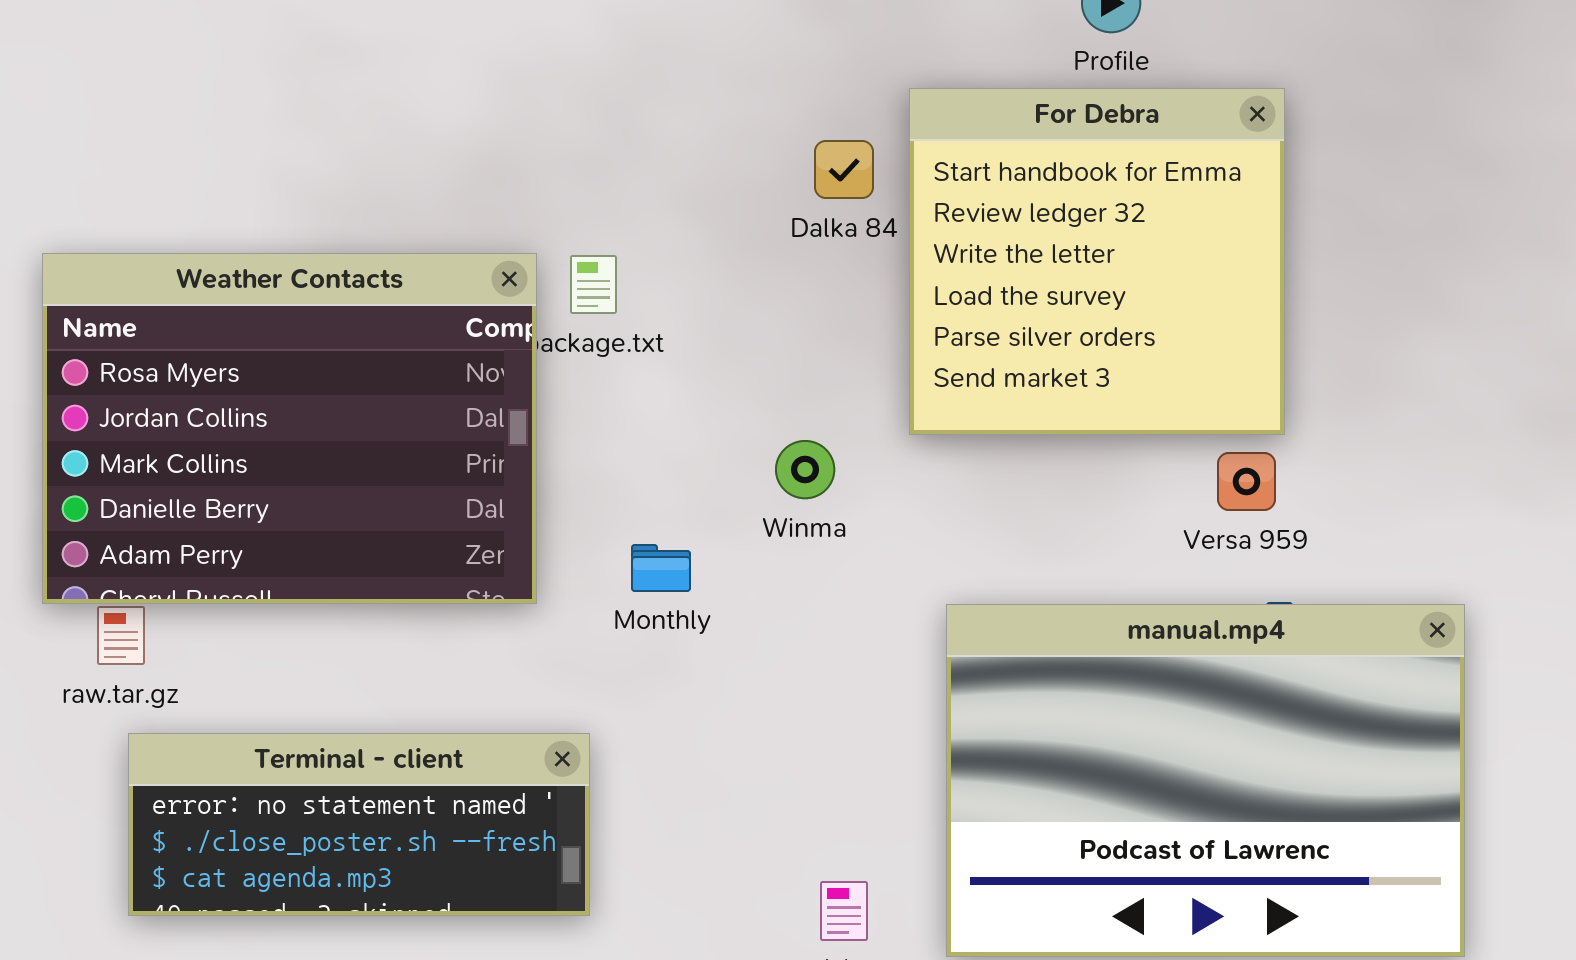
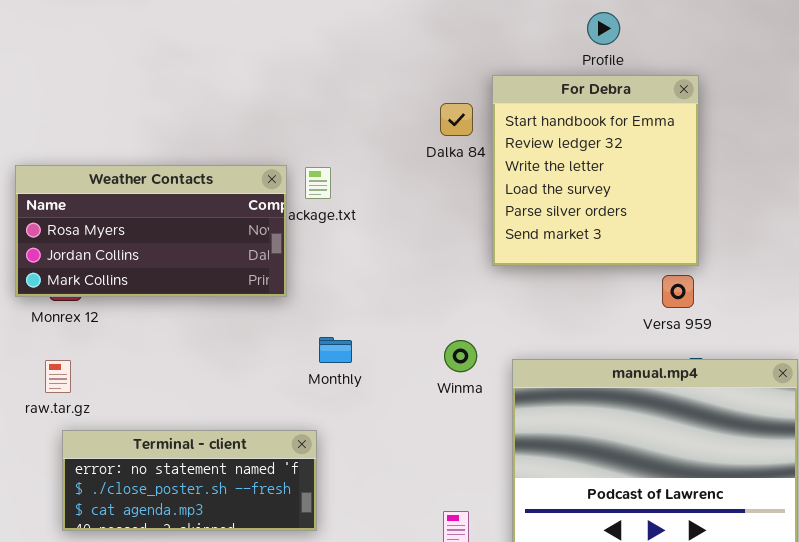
Weather Contacts: [42,253,537,604] -> [15,165,287,297], resized
Winma: [775,440,835,499] -> [444,340,477,372], moved
Monthly: [631,544,691,592] -> [319,337,352,363], moved

